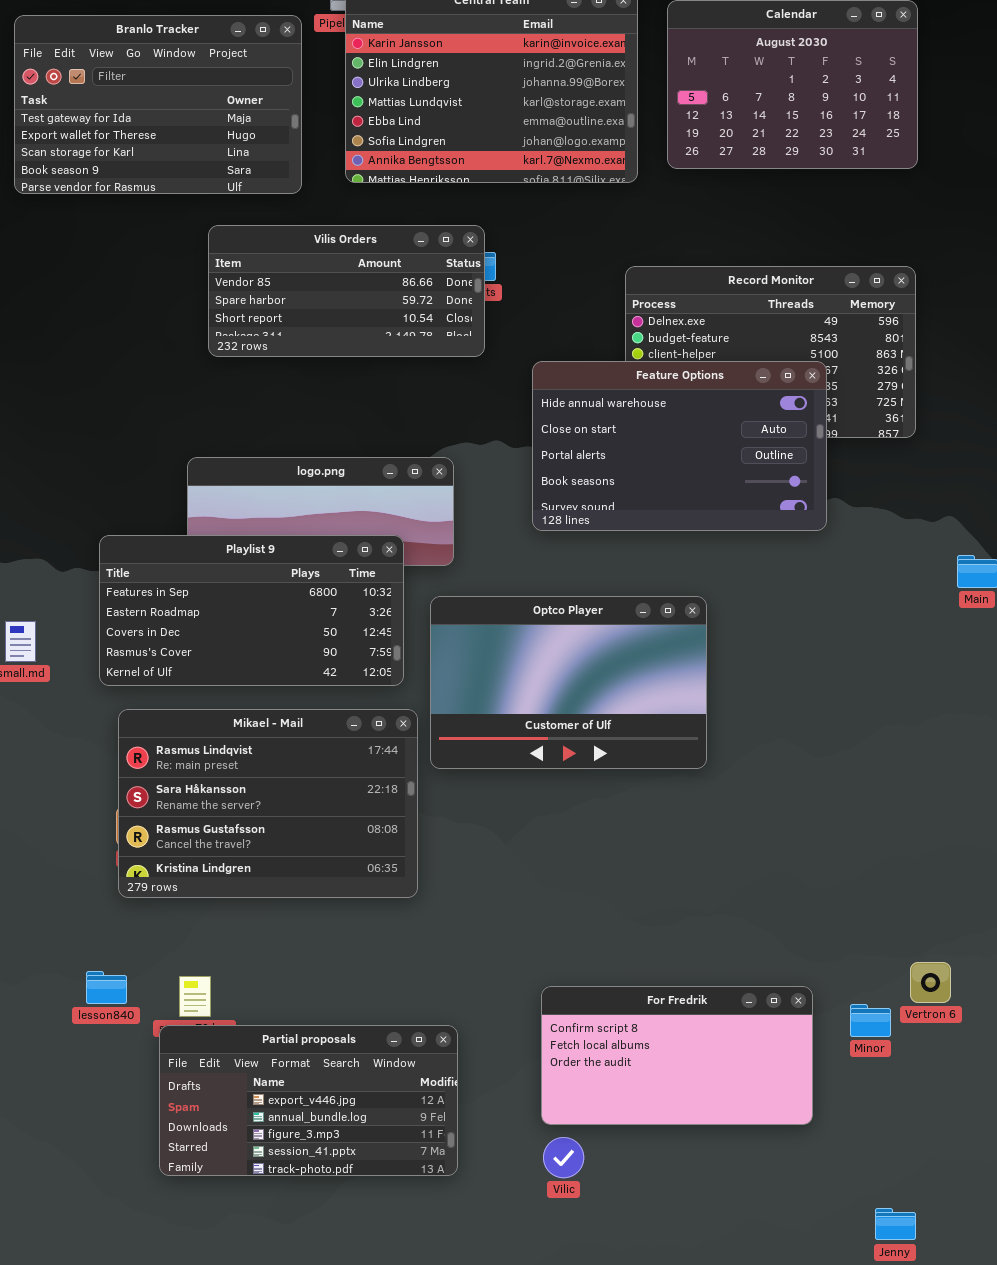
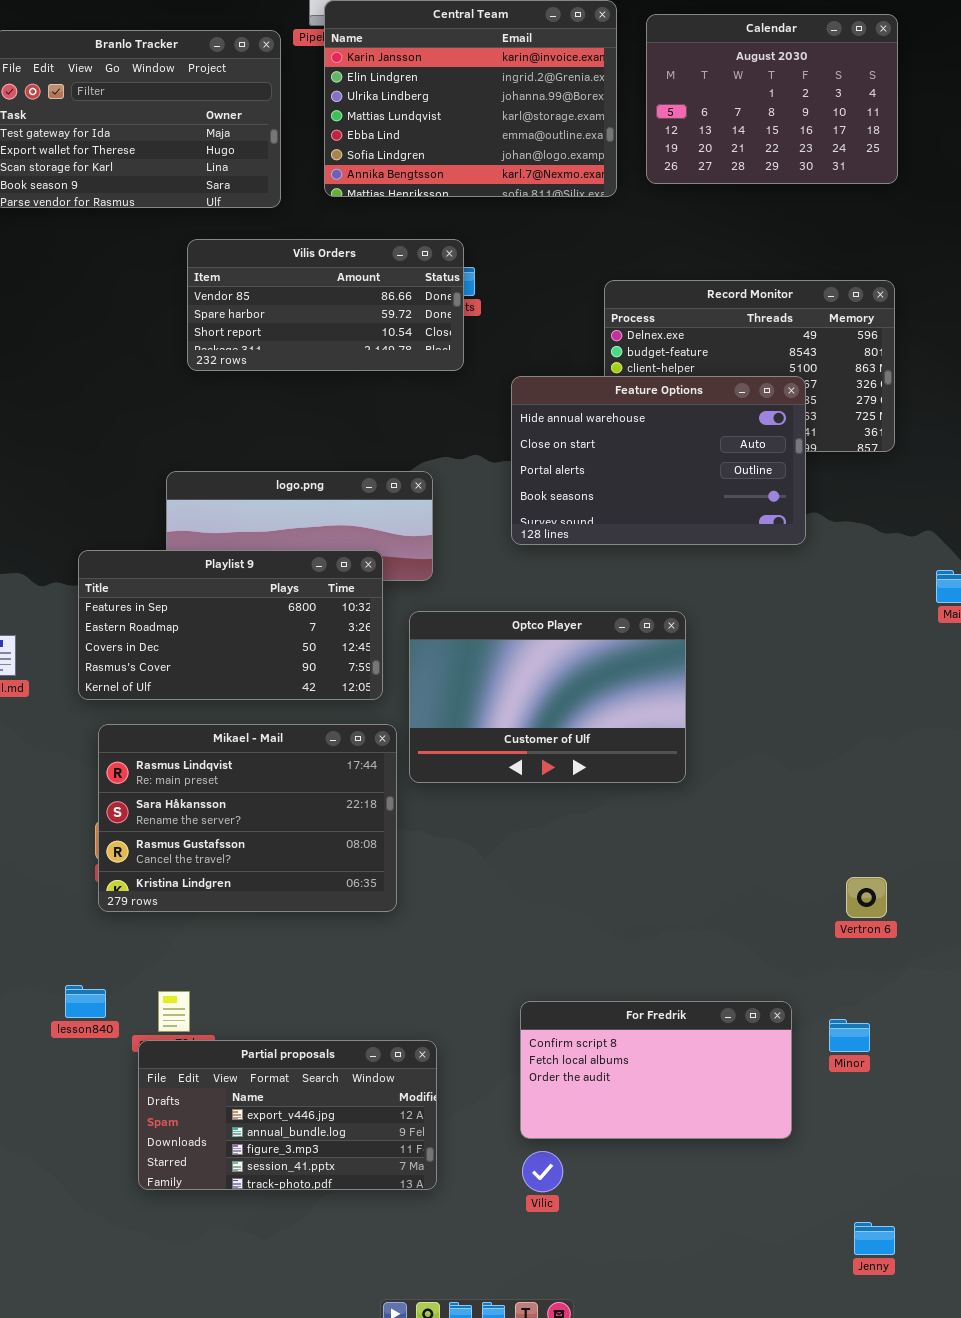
Vertron 6: [910,962,951,1003] -> [846,877,887,918], moved

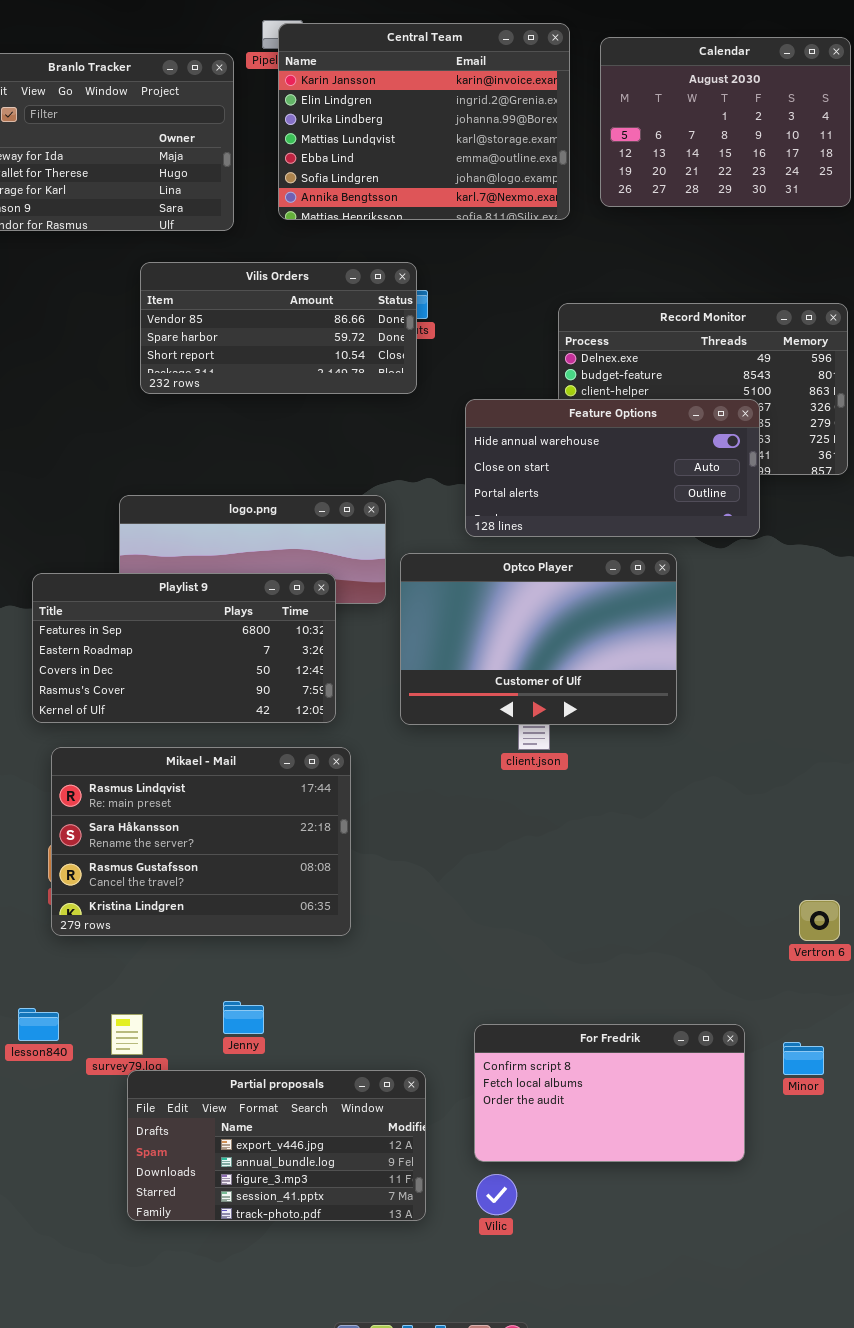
Feature Options: [511,376,806,545] -> [465,399,760,537], resized
Optco Player: [409,611,686,783] -> [400,553,677,725], moved
Partial proposals: [138,1040,437,1190] -> [127,1070,426,1221], moved
Jenny: [854,1222,895,1255] -> [223,1001,264,1034], moved

